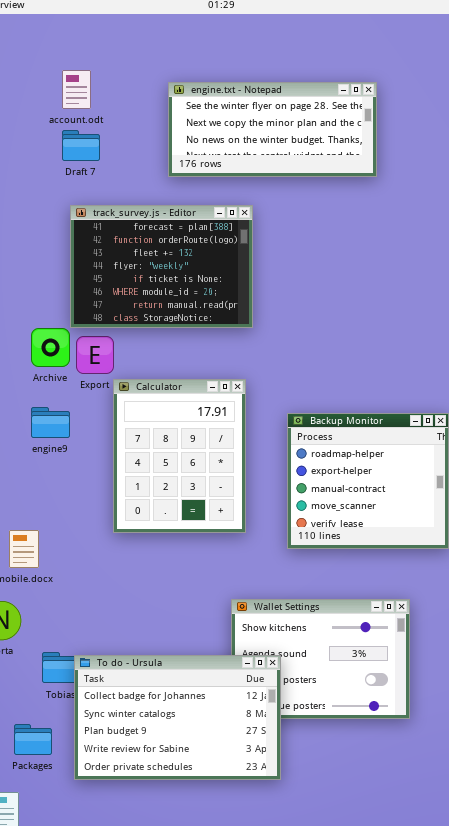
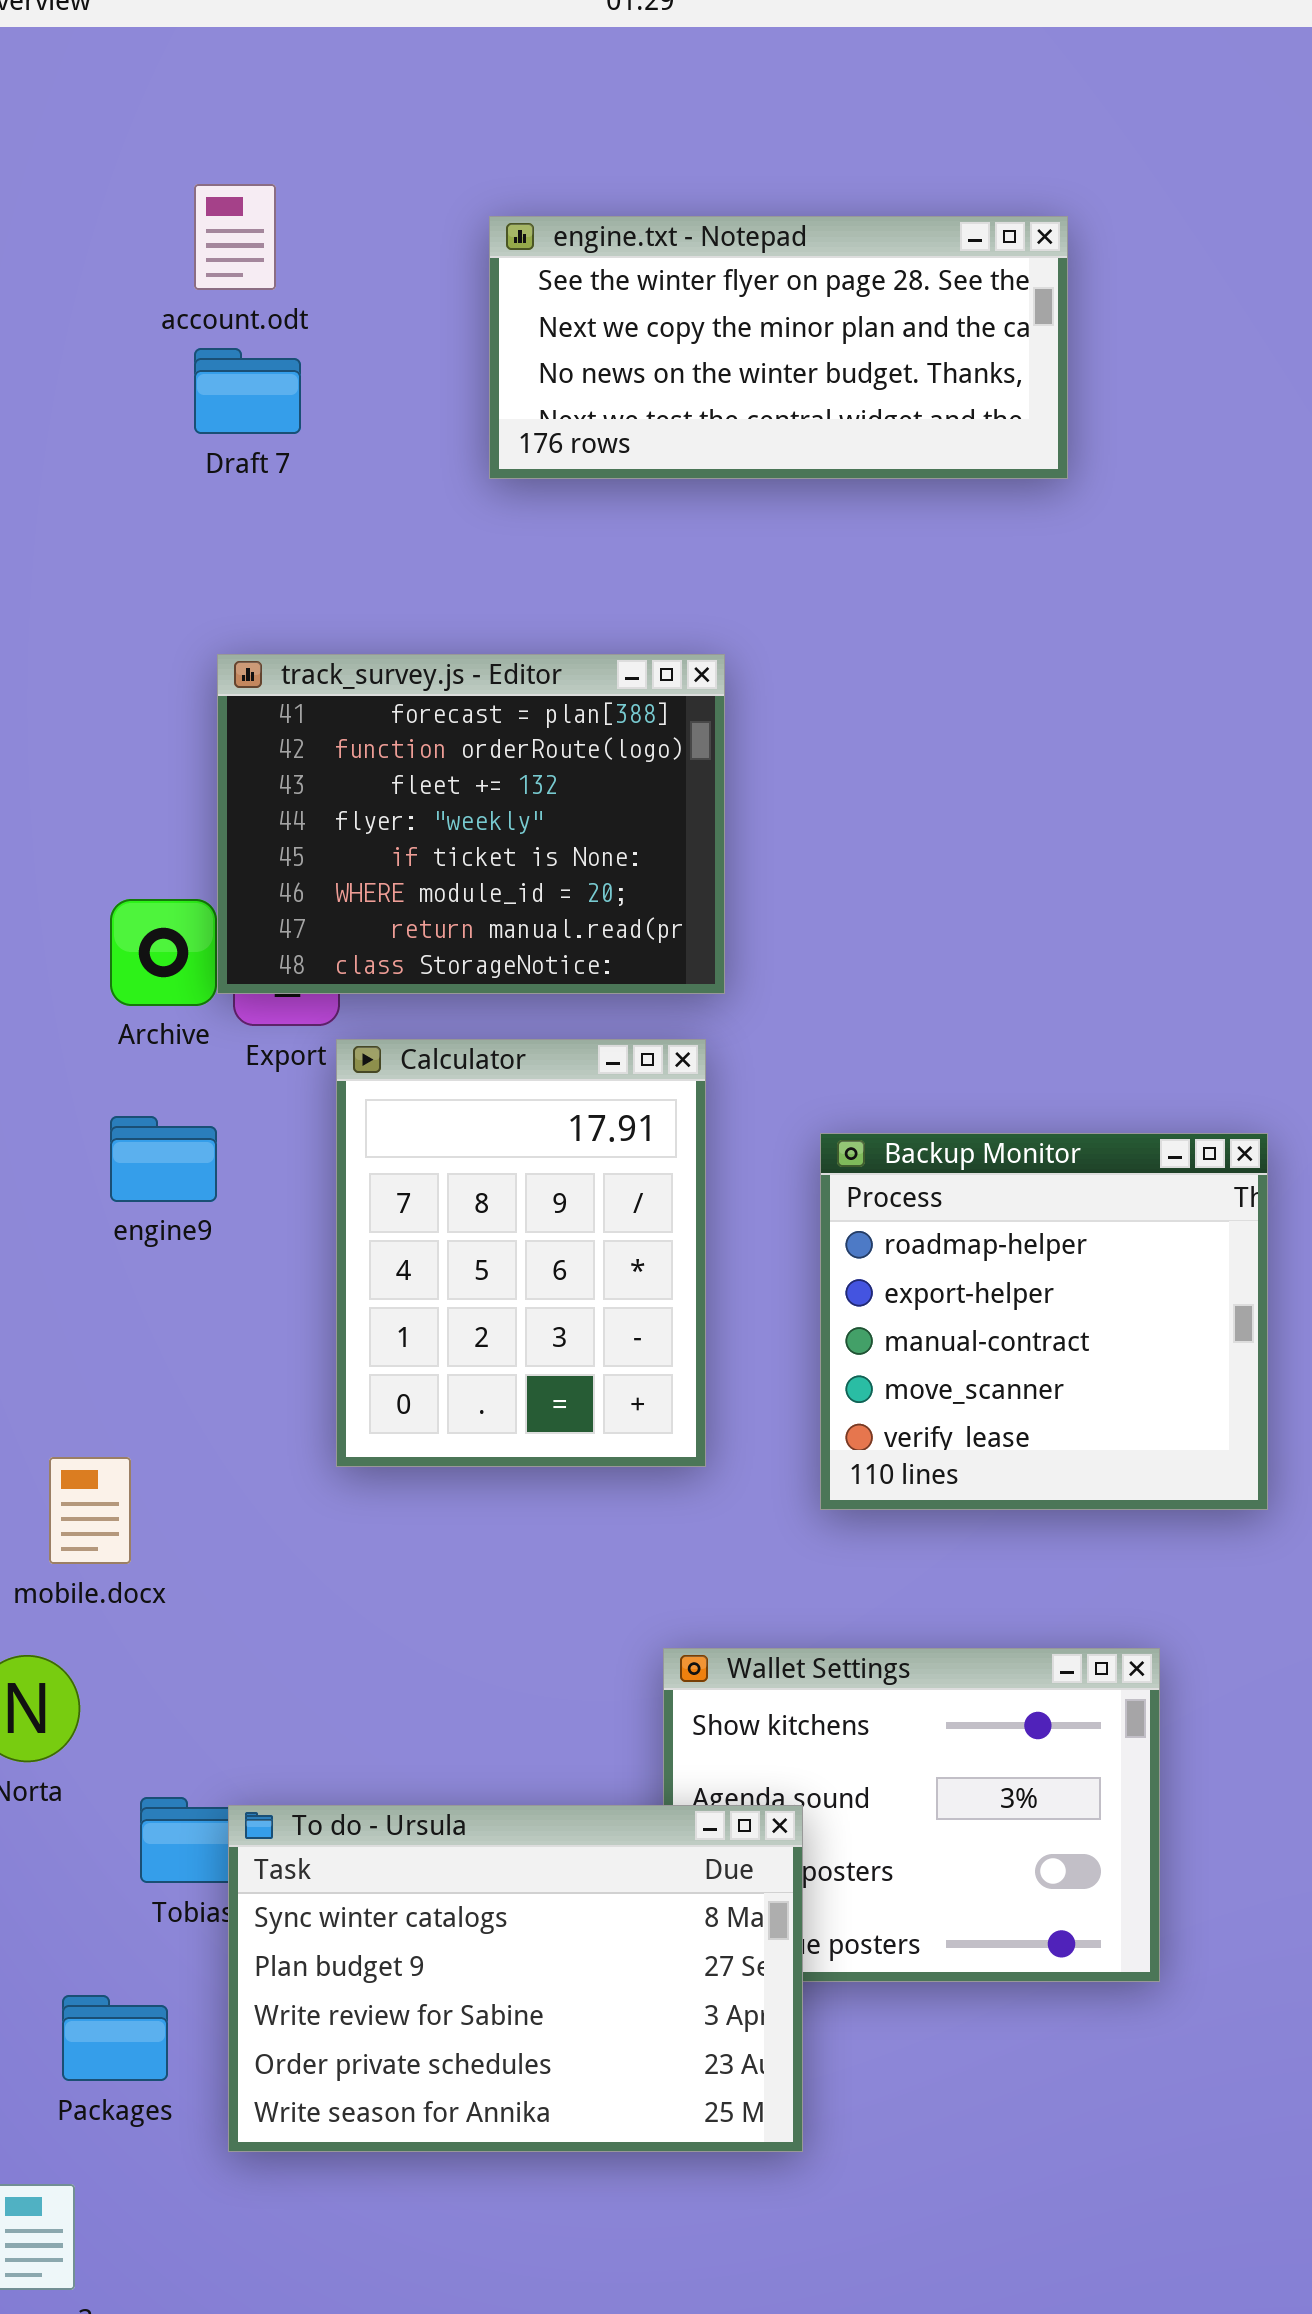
track_survey.js - Editor: [70,205,253,328] -> [217,654,725,994], moved
To do - Ursula: [74,655,281,780] -> [228,1805,803,2152], scrolled down 1 row

